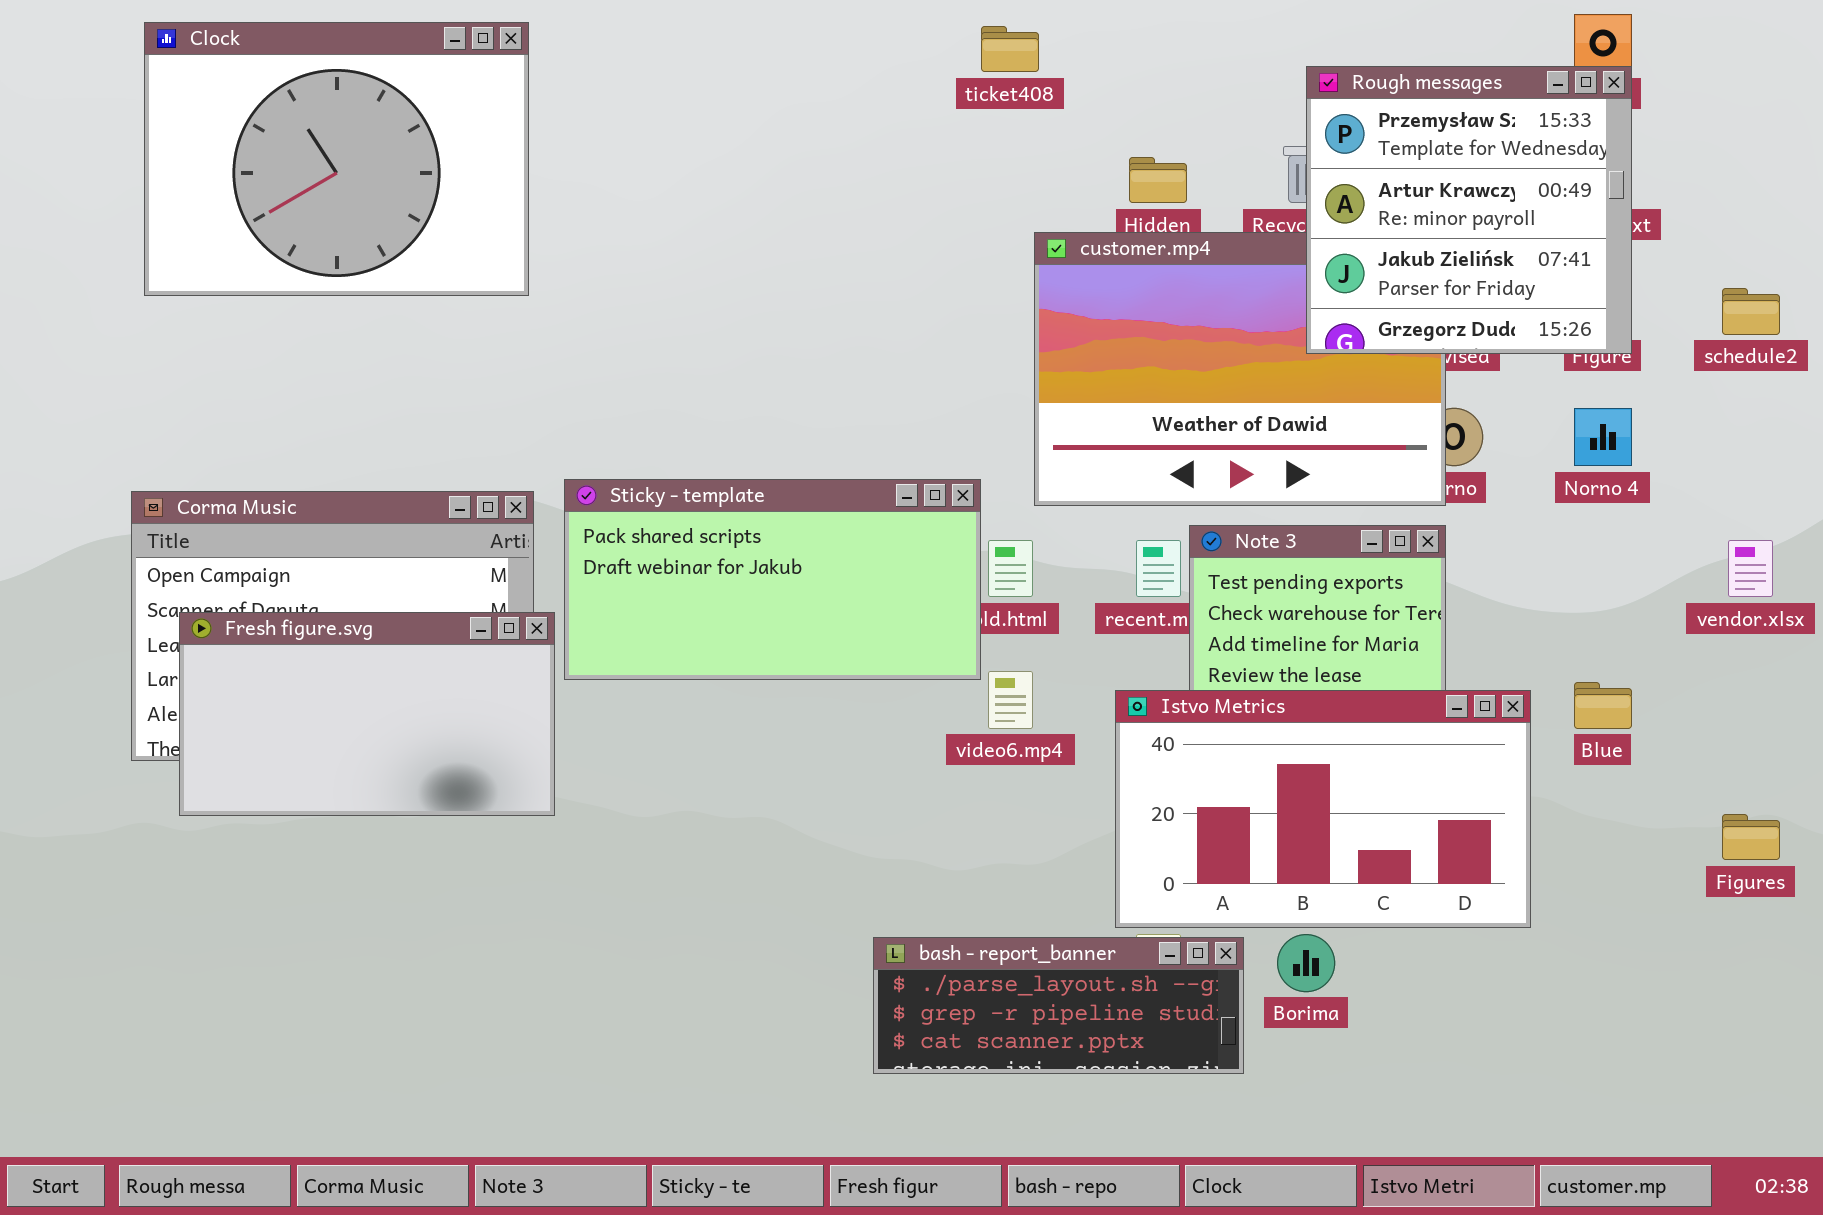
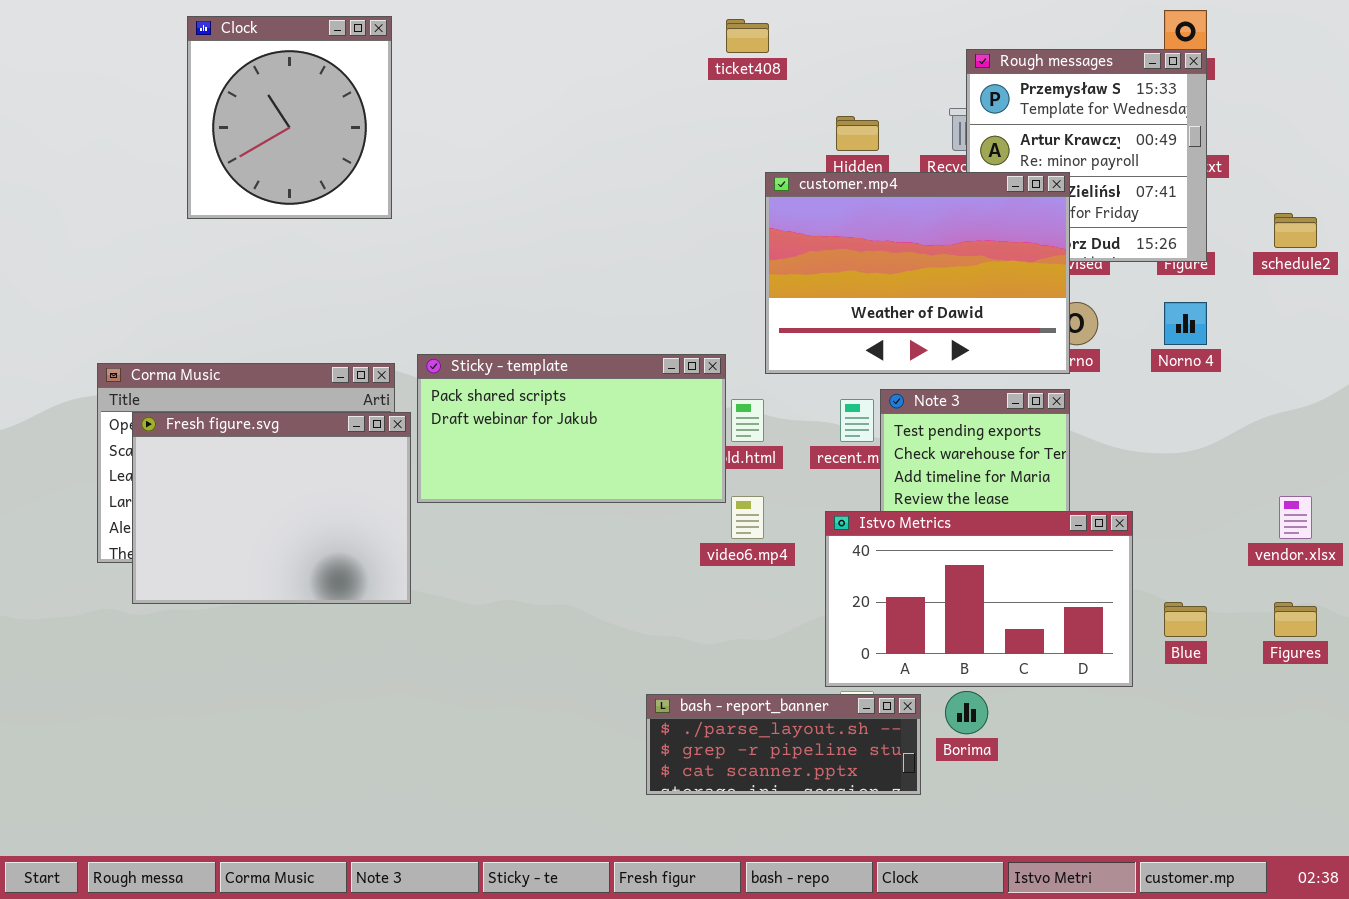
Clock: [144,22,529,296] -> [187,16,392,219], resized
customer.mp4: [1034,232,1446,506] -> [765,172,1070,374], raised
vendor.xlsx: [1728,540,1773,597] -> [1279,496,1312,539], moved
Fresh figure.svg: [179,612,555,816] -> [132,412,411,604], resized
Blue: [1574,682,1632,729] -> [1164,602,1207,637], moved

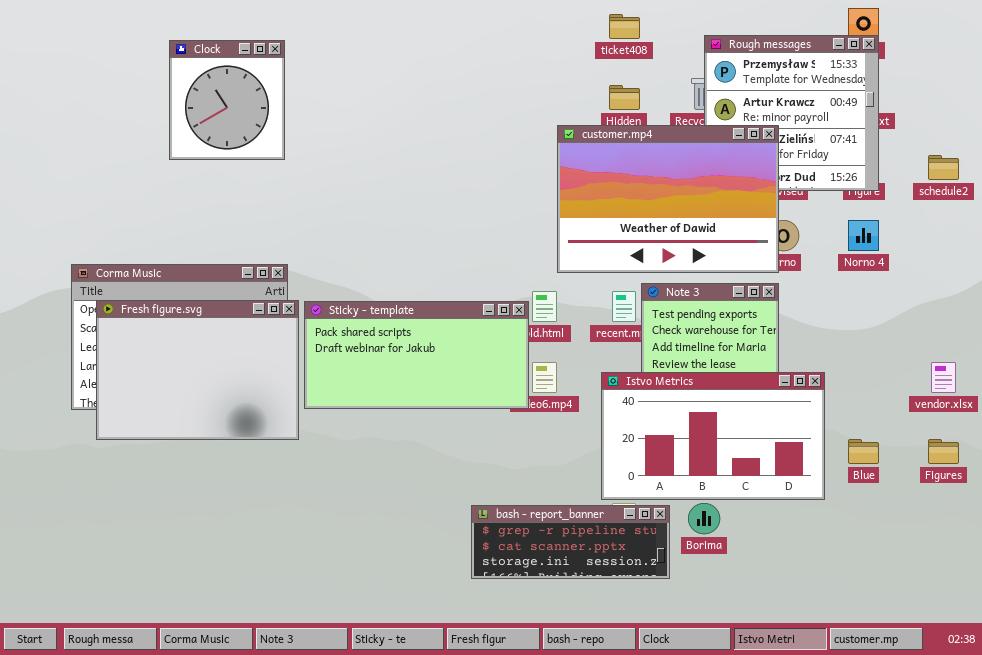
Clock: [187,16,392,219] -> [169,40,285,160], resized
ticket408: [726,19,769,53] -> [609,14,640,39], moved
Sticky - template: [417,354,726,503] -> [304,301,529,409], moved
bash - report_banner: [646,694,921,795] -> [471,505,670,579], scrolled down 1 row

